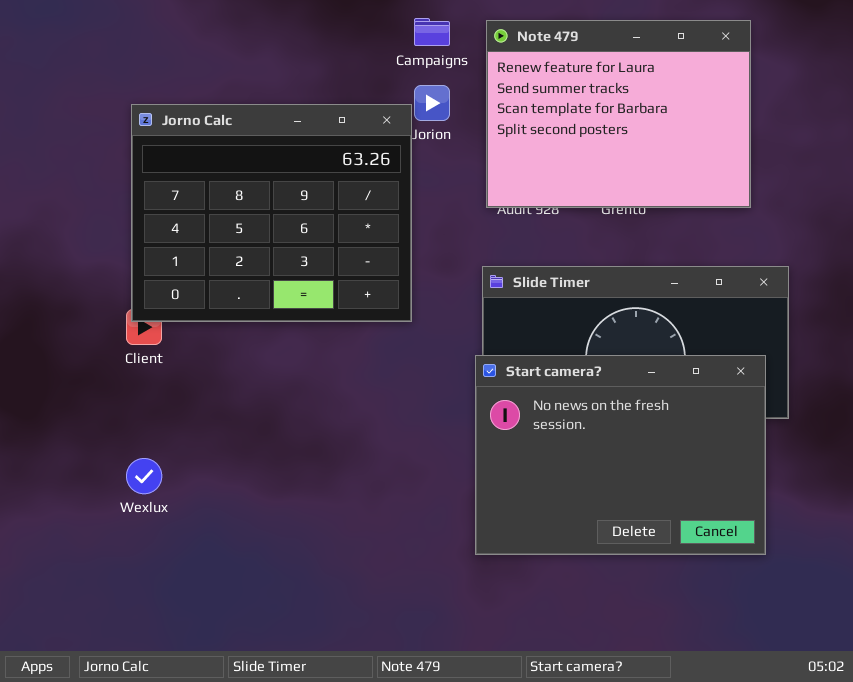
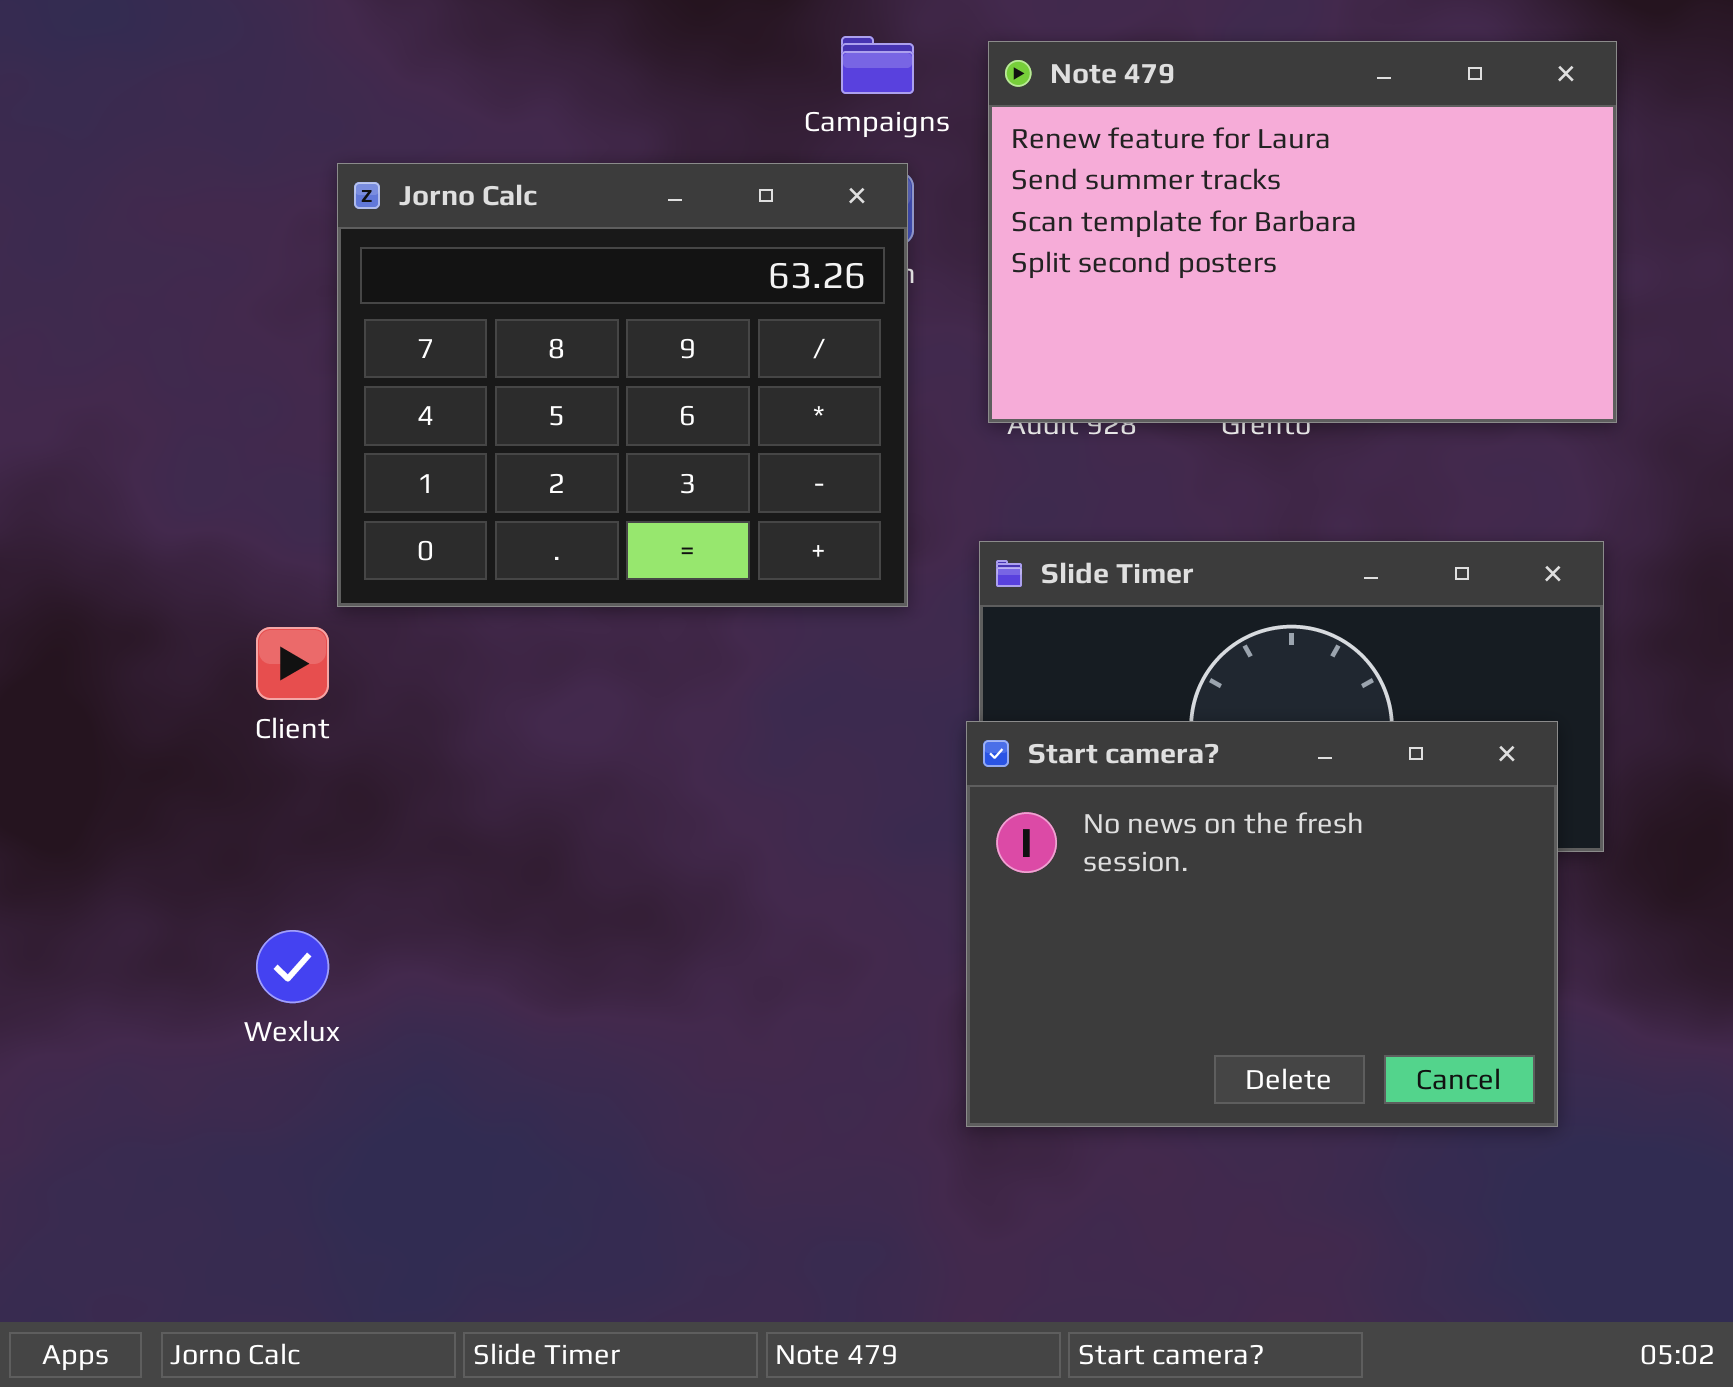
Note 479: [486,20,751,208] -> [988,41,1617,423], resized
Jorno Calc: [131,104,412,322] -> [337,163,908,607], moved

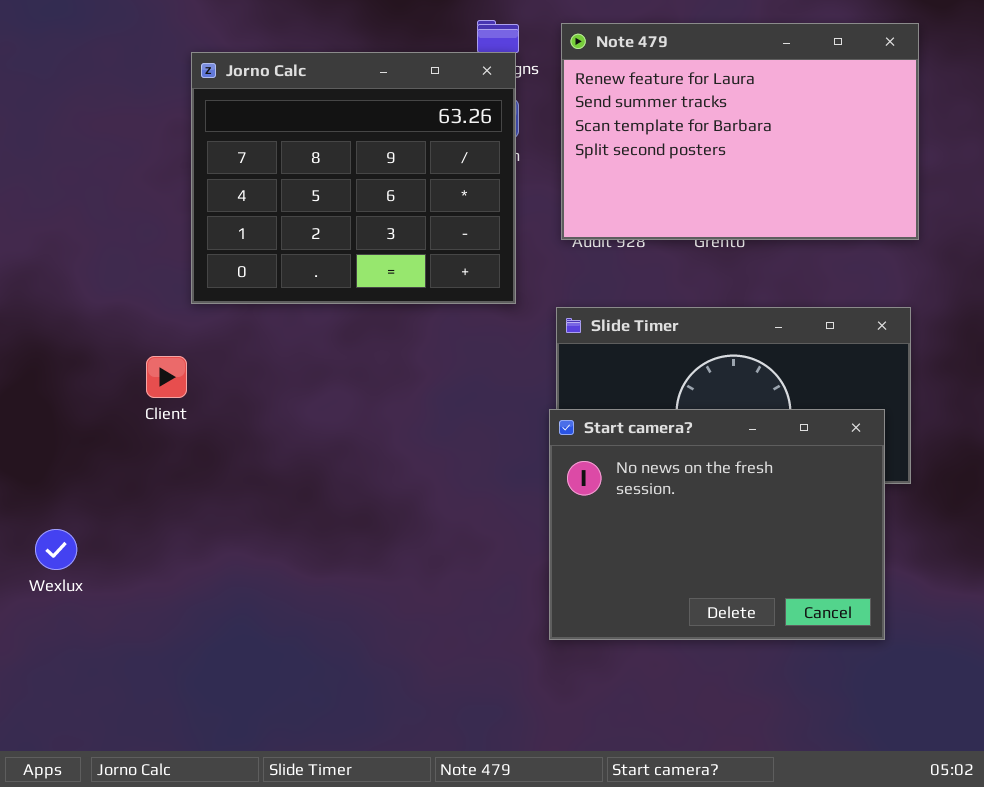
Jorno Calc: [337,163,908,607] -> [191,52,516,304], moved
Wexlux: [256,930,329,1003] -> [35,529,77,570], moved

